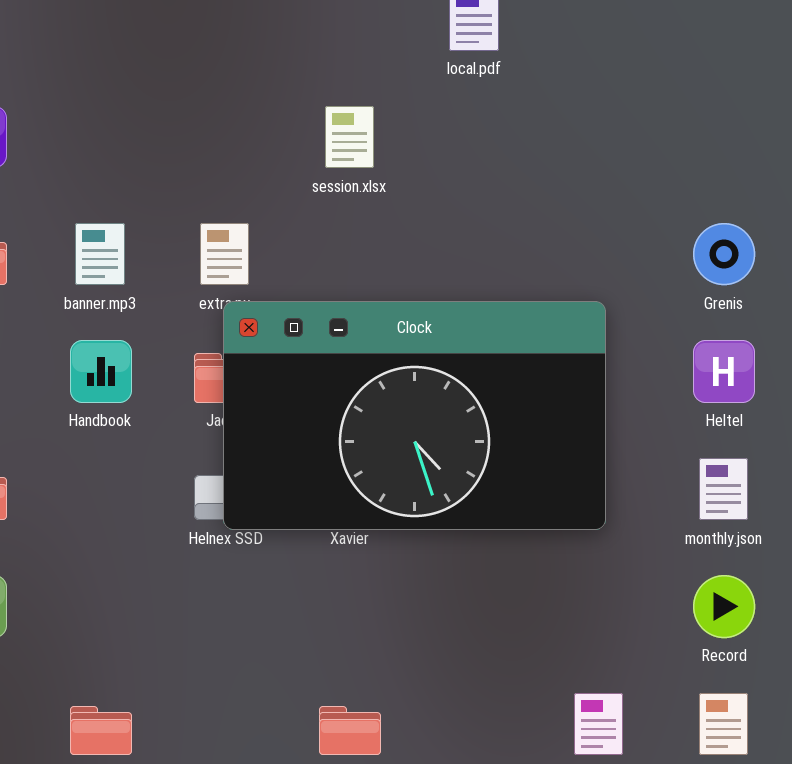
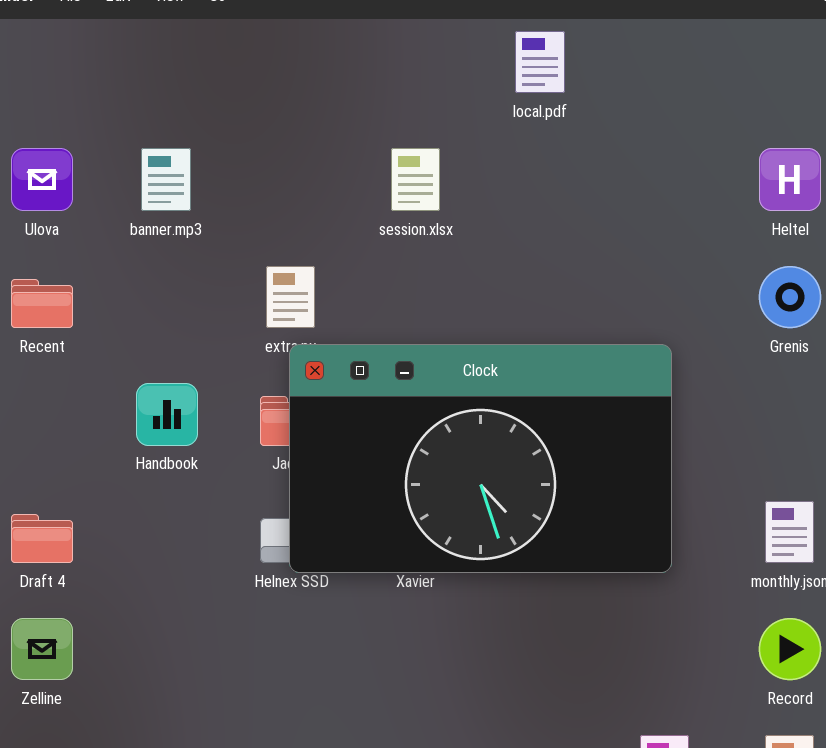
banner.mp3: [75,223,125,285] -> [141,148,191,211], moved
Heltel: [693,340,755,403] -> [759,148,821,211], moved

